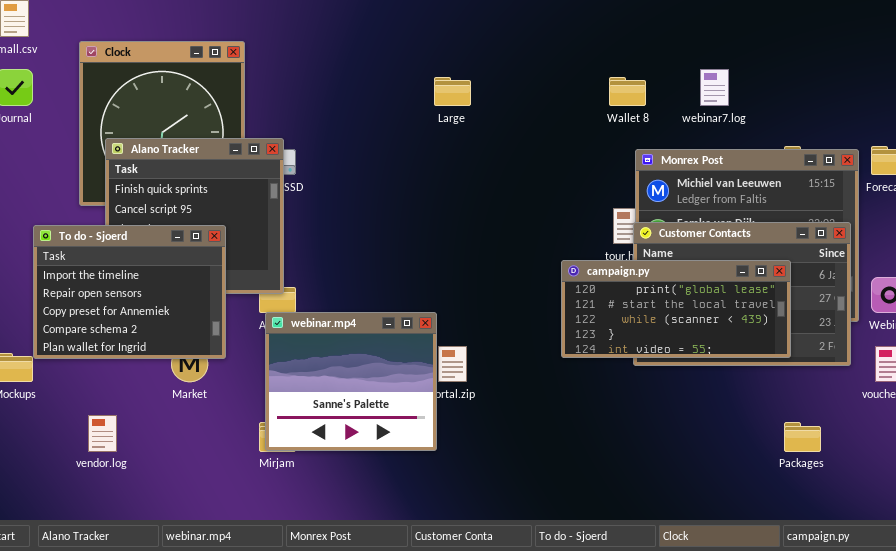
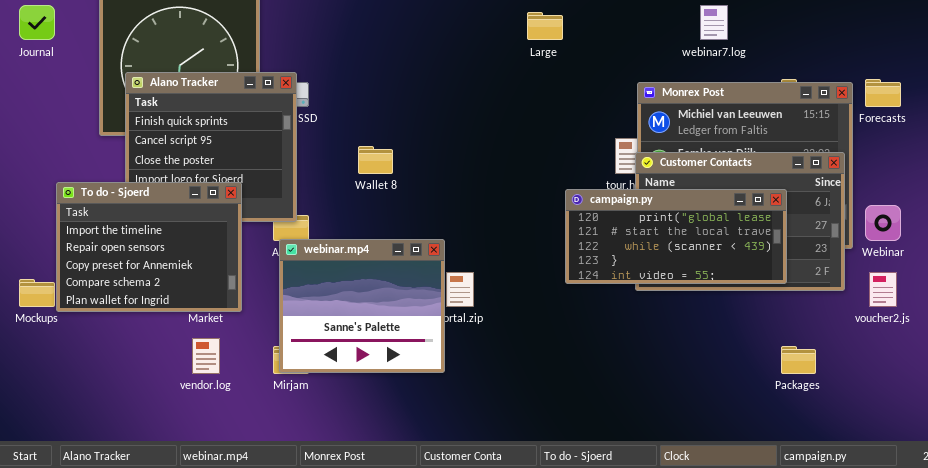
Large: [434,77,471,106] -> [527,12,563,40], moved
Wallet 8: [609,77,646,106] -> [358,146,393,174], moved
To do - Sjoerd: [33,225,226,359] -> [56,182,242,312], moved
vendor.log: [88,415,117,452] -> [192,338,220,374], moved

